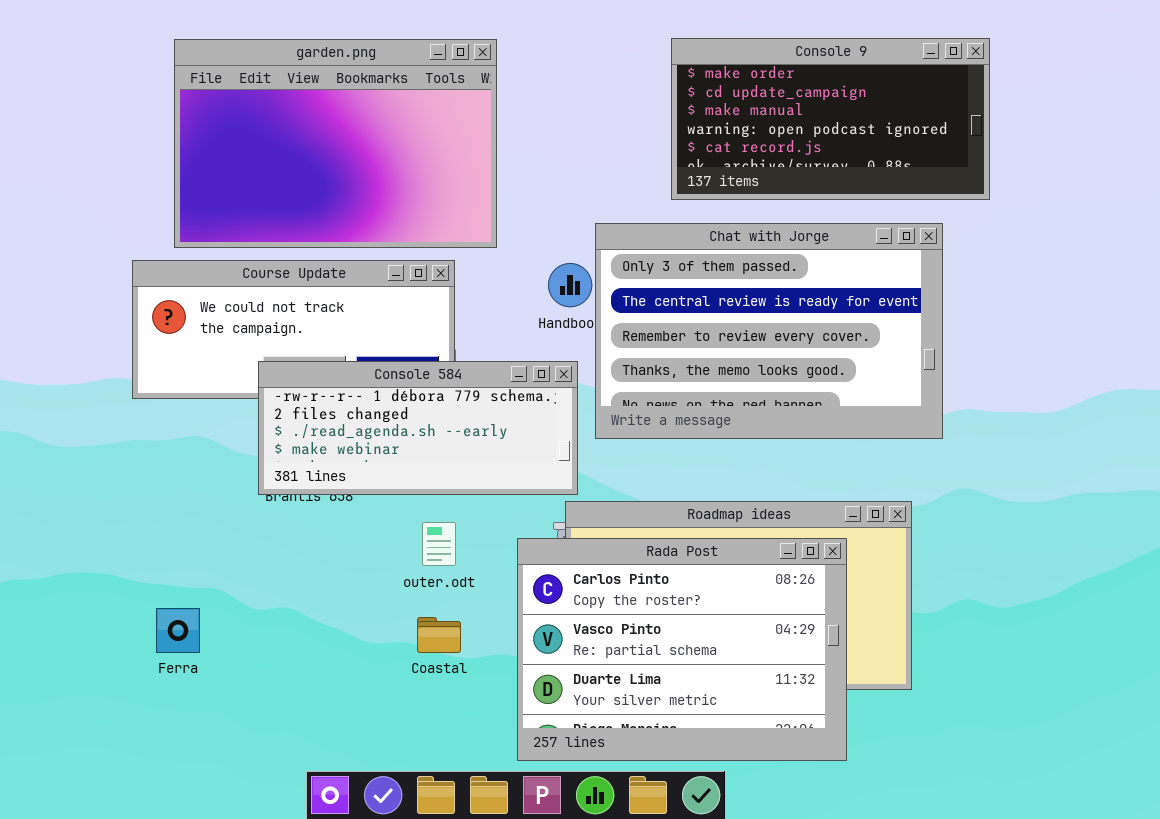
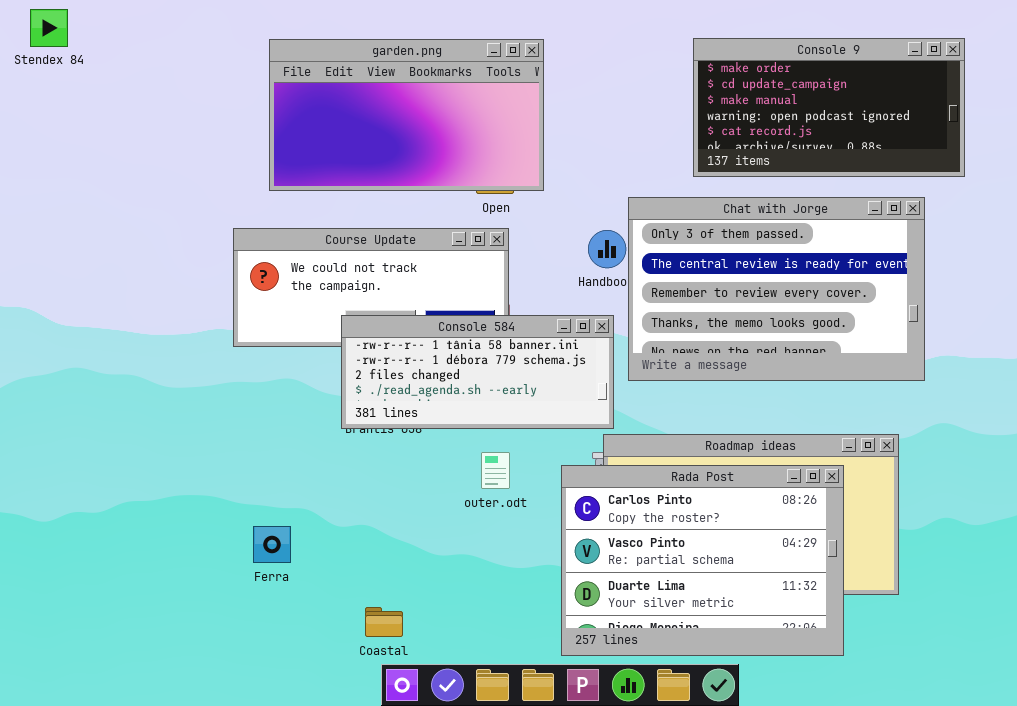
garden.png: [174,39,497,248] -> [269,39,544,191], resized
Console 584: [258,361,578,495] -> [341,315,614,429], scrolled up 1 row
Coastal: [417,617,461,653] -> [365,607,403,637], moved

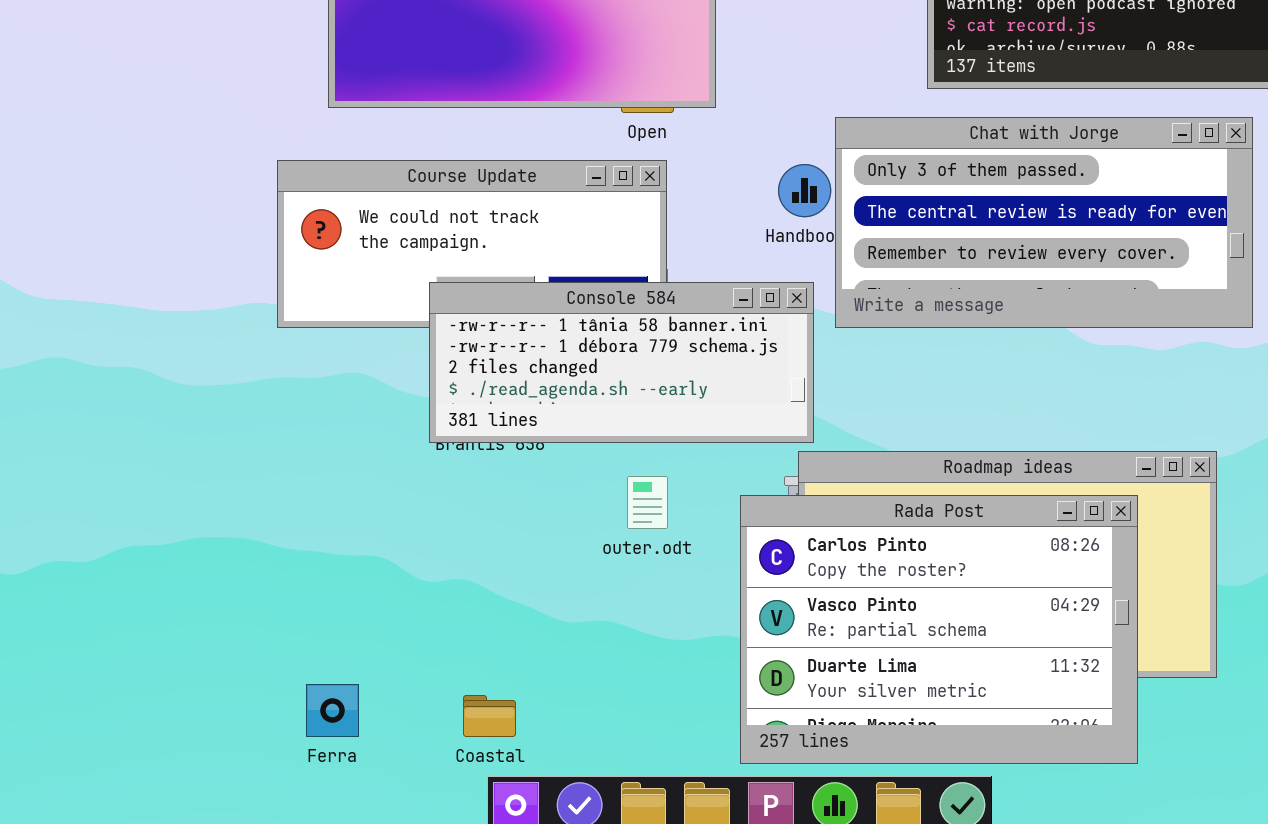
Chat with Jorge: [628,197,925,381] -> [835,117,1253,328], resized
Ferra: [253,526,291,563] -> [306,684,359,737], moved

